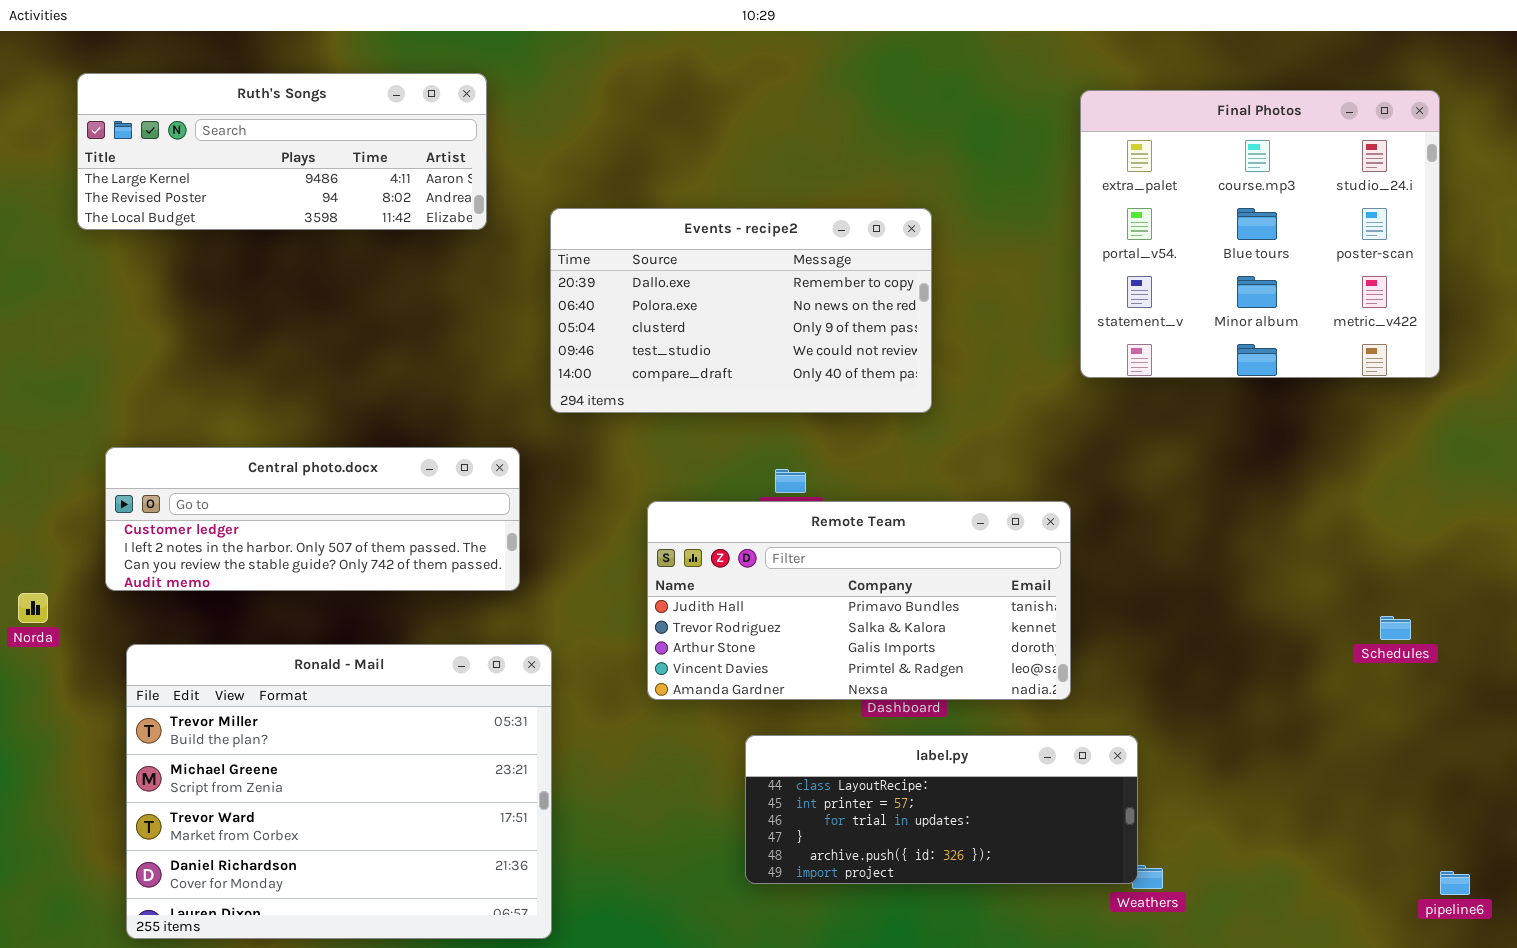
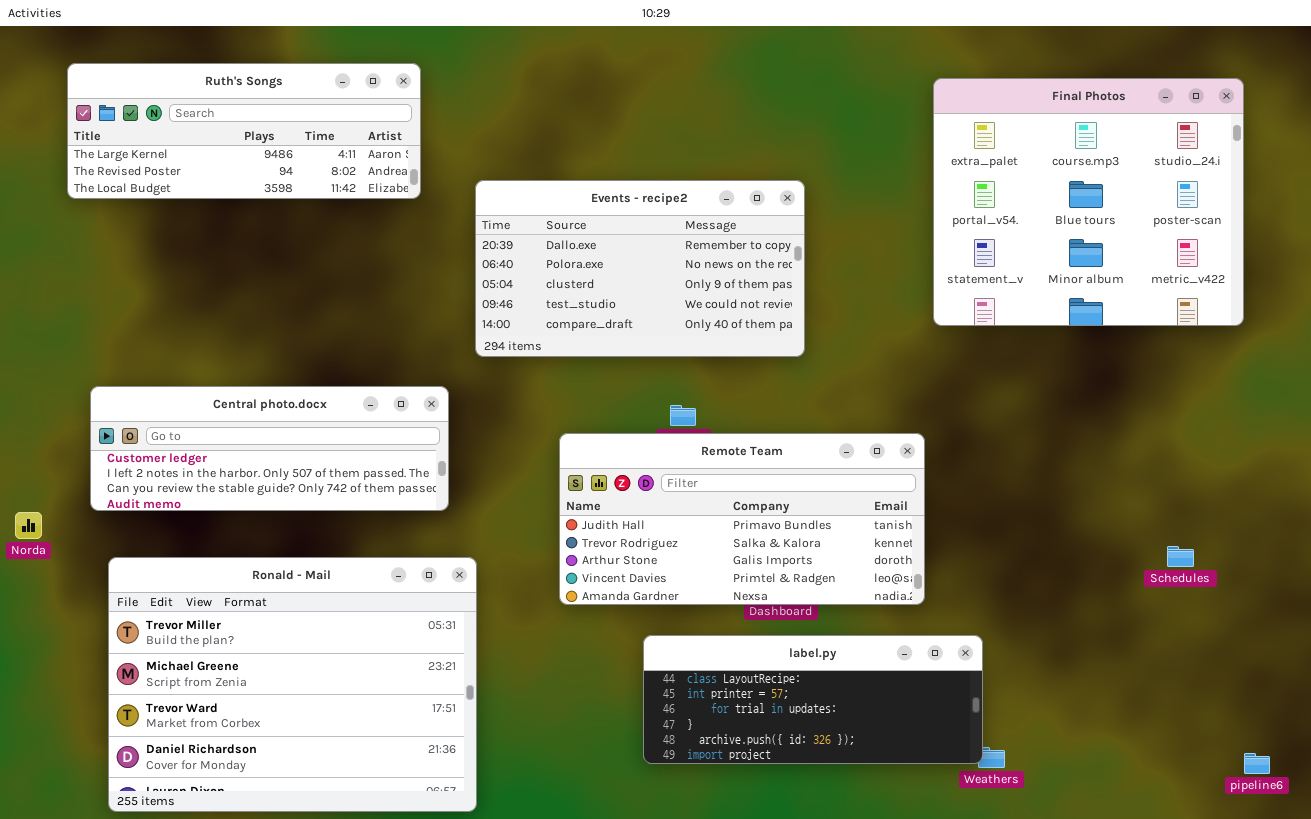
Schedules: [1380,616,1411,640] -> [1167,546,1194,567], moved

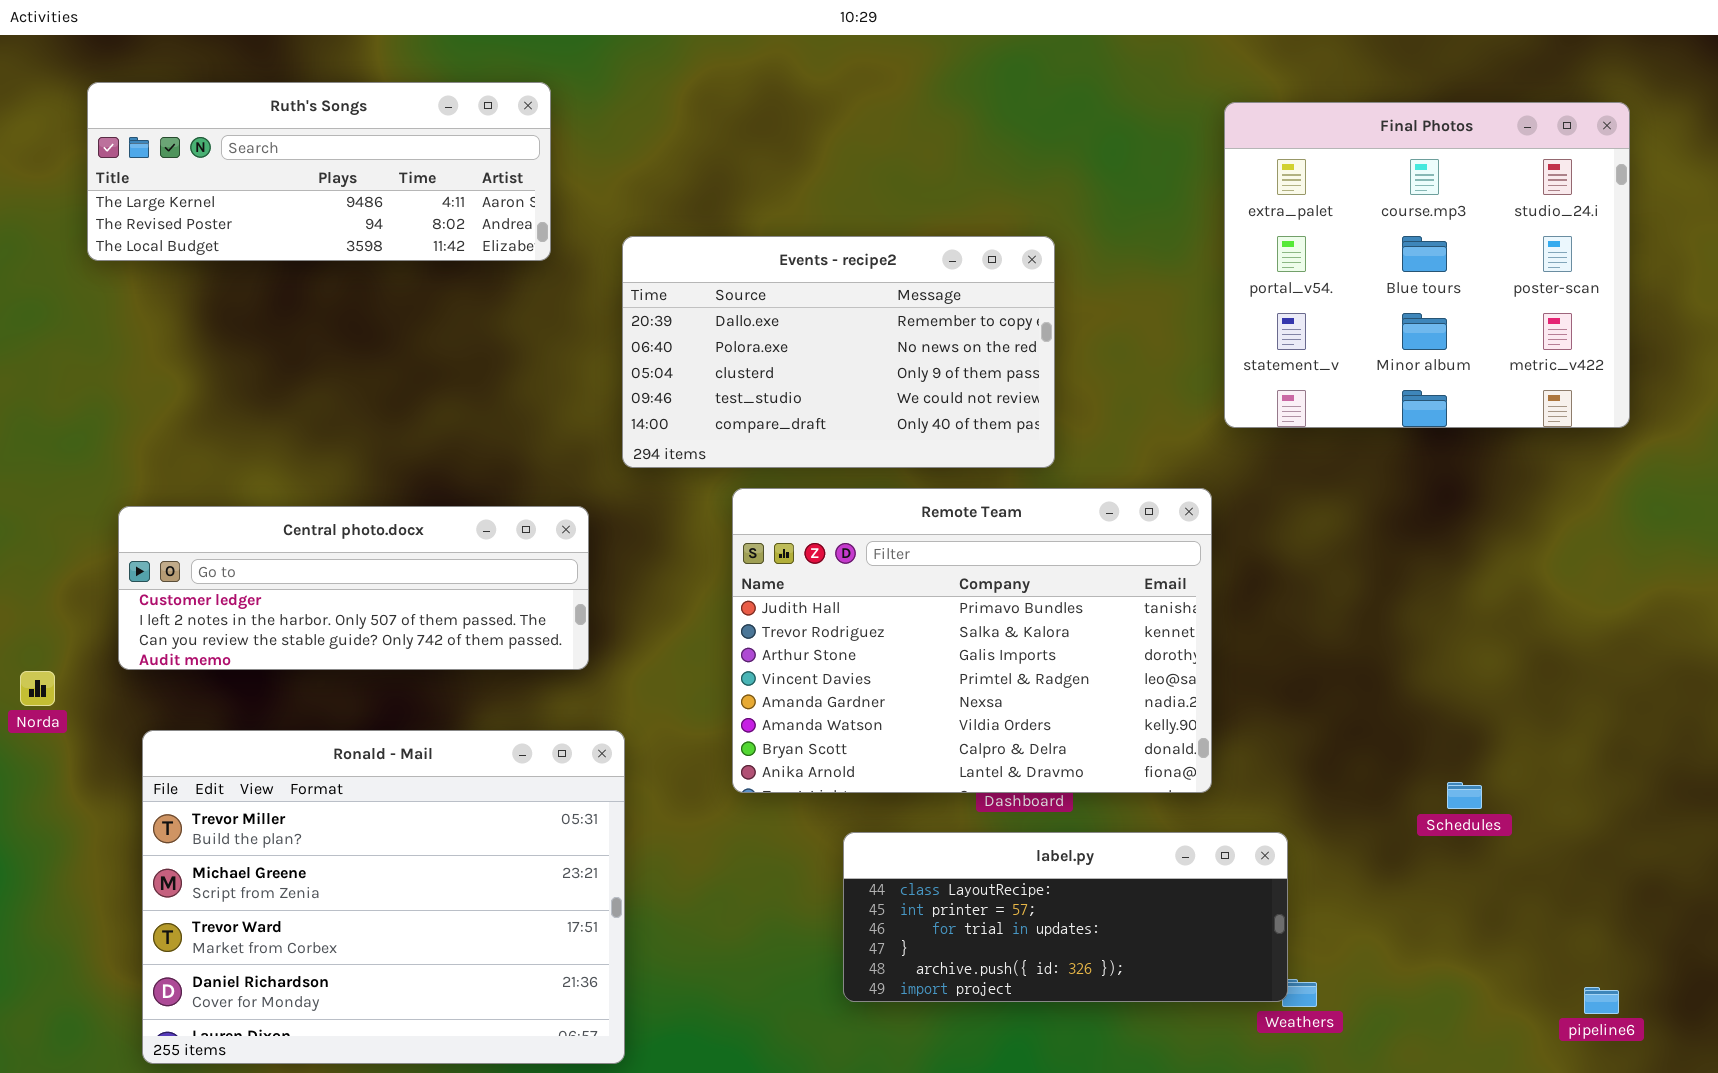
Remote Team: [559,433,925,605] -> [732,488,1212,793], resized
Schedules: [1167,546,1194,567] -> [1447,782,1482,809], moved
pipeline6: [1244,753,1270,774] -> [1584,987,1619,1014], moved

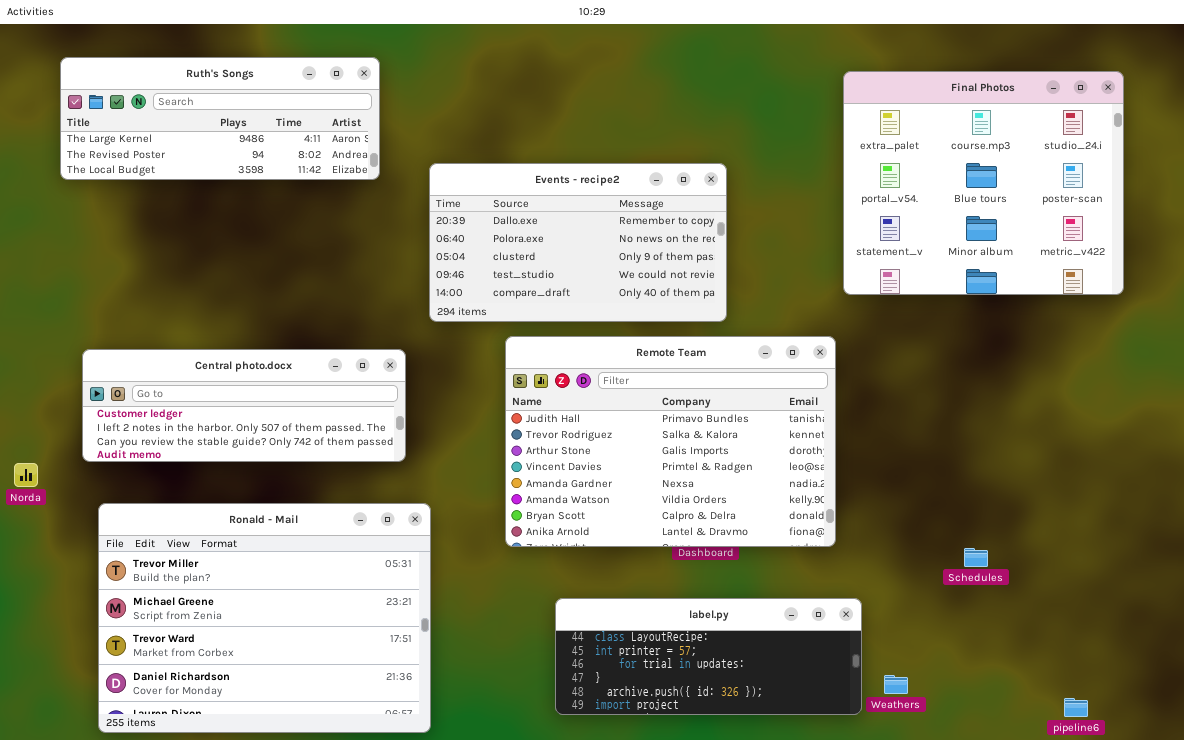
Schedules: [1447,782,1482,809] -> [964,548,988,567], moved
label.py: [843,832,1288,1002] -> [555,598,862,715], moved
pipeline6: [1584,987,1619,1014] -> [1064,698,1088,717], moved

